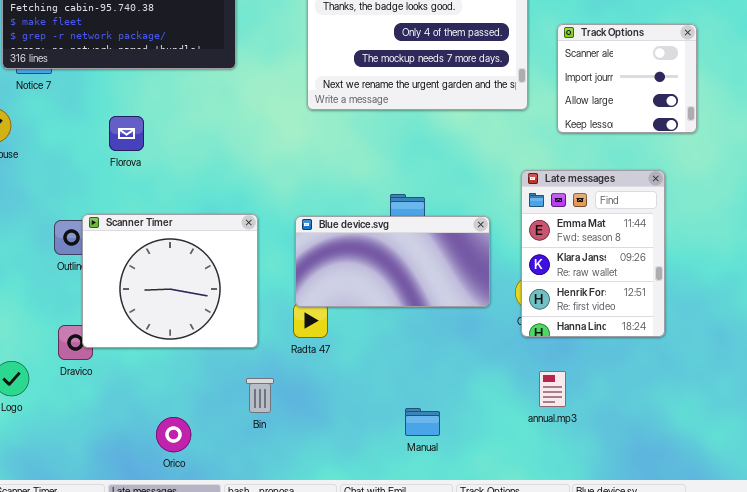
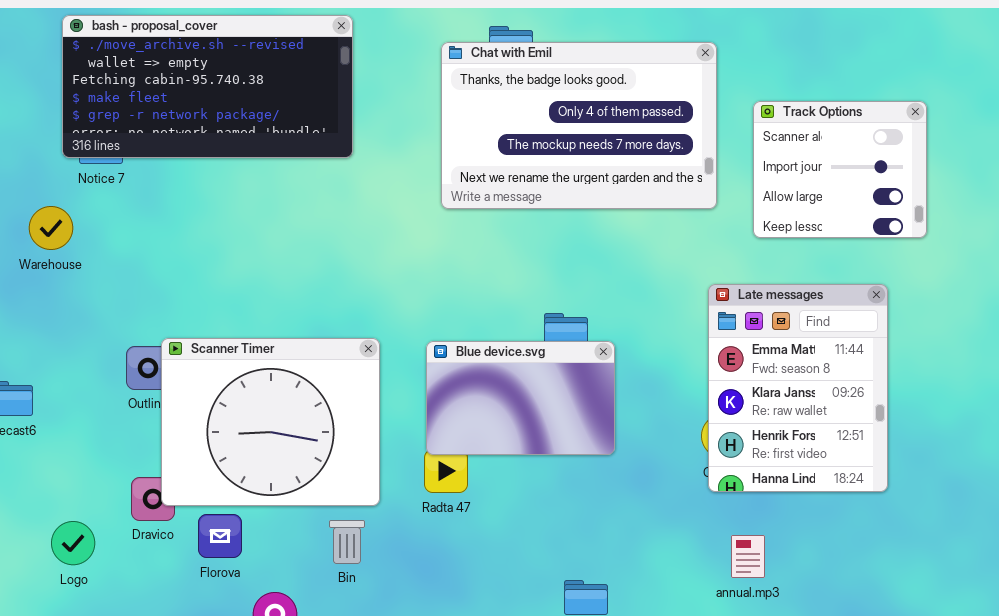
Florova: [109,116,144,151] -> [198,514,242,558], moved
Blue device.svg: [295,216,490,307] -> [426,341,615,455], resized
Bin: [246,378,274,413] -> [329,520,365,564], moved

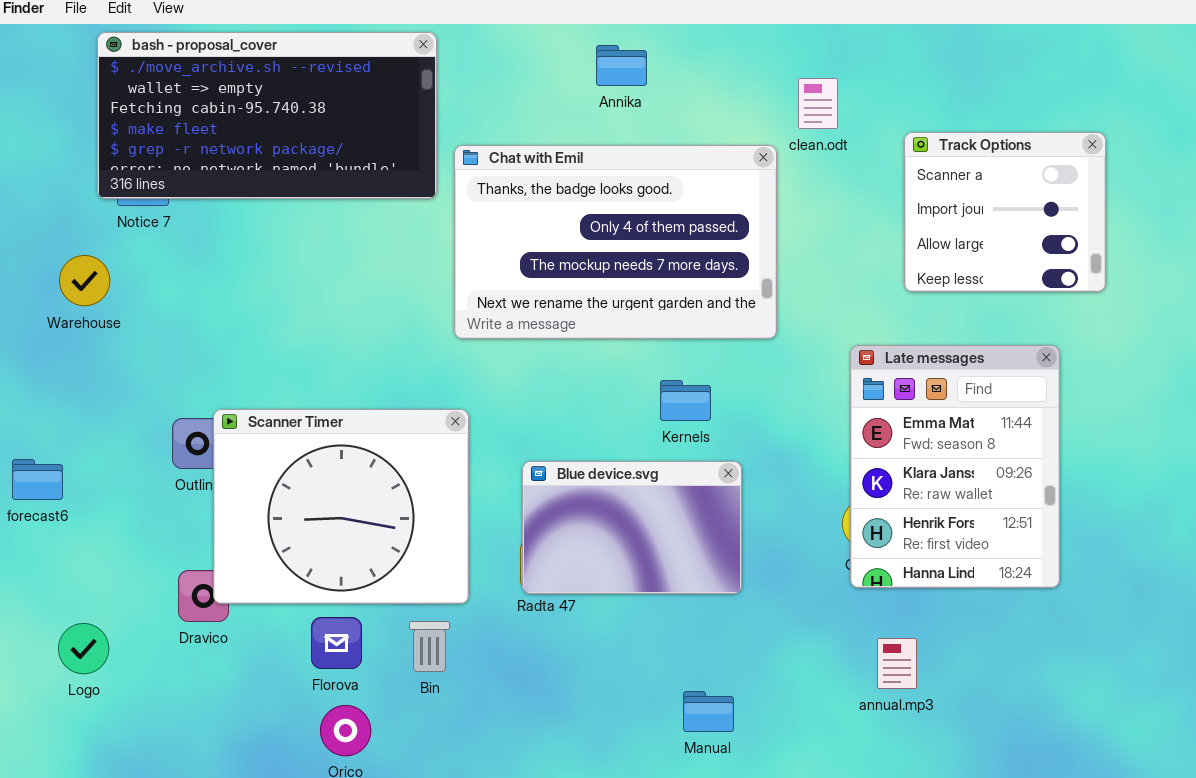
Chat with Emil: [441,42,717,209] -> [454,145,777,339], moved
Blue device.svg: [426,341,615,455] -> [522,461,742,594], moved
Florova: [198,514,242,558] -> [311,617,362,669], moved
Logo: [51,521,95,565] -> [58,623,109,674], moved

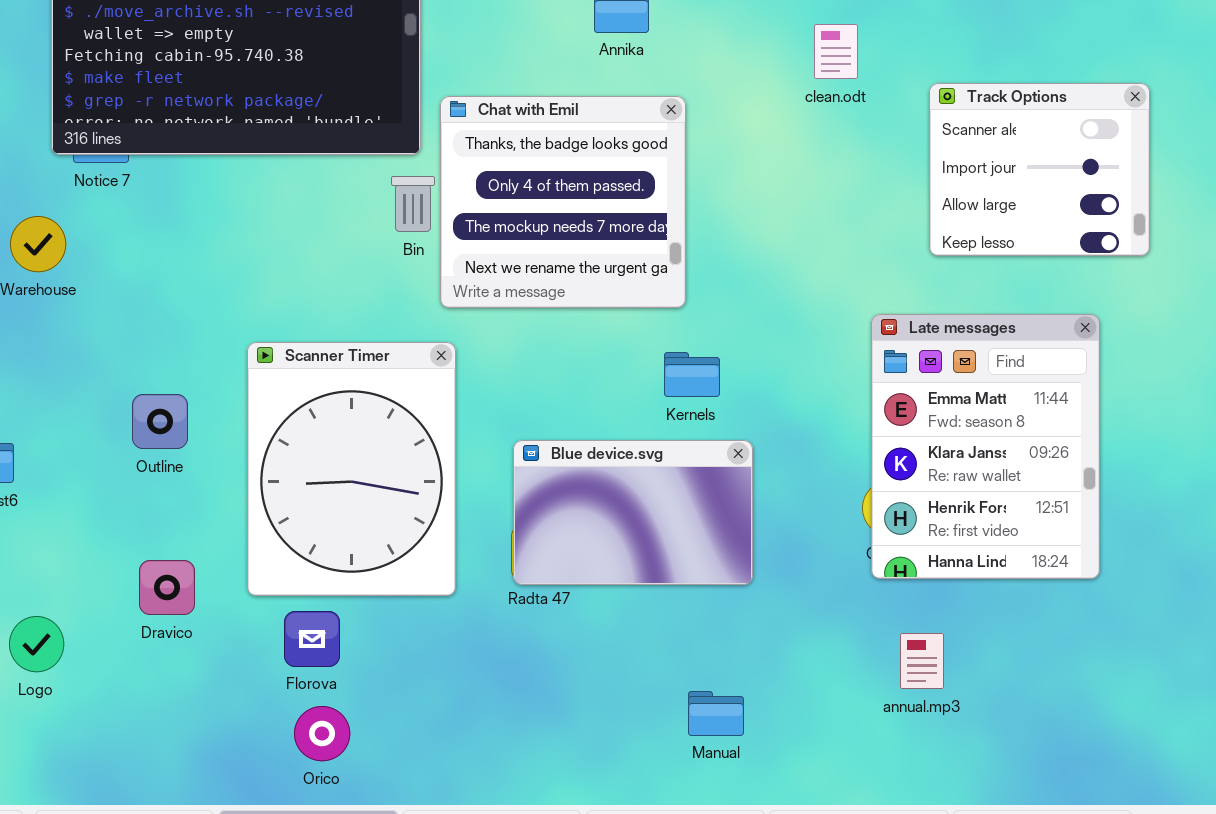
Chat with Emil: [454,145,777,339] -> [440,96,686,308], resized
Scanner Timer: [213,409,469,604] -> [247,342,456,596], resized
Bin: [409,621,450,672] -> [391,176,435,232], moved

